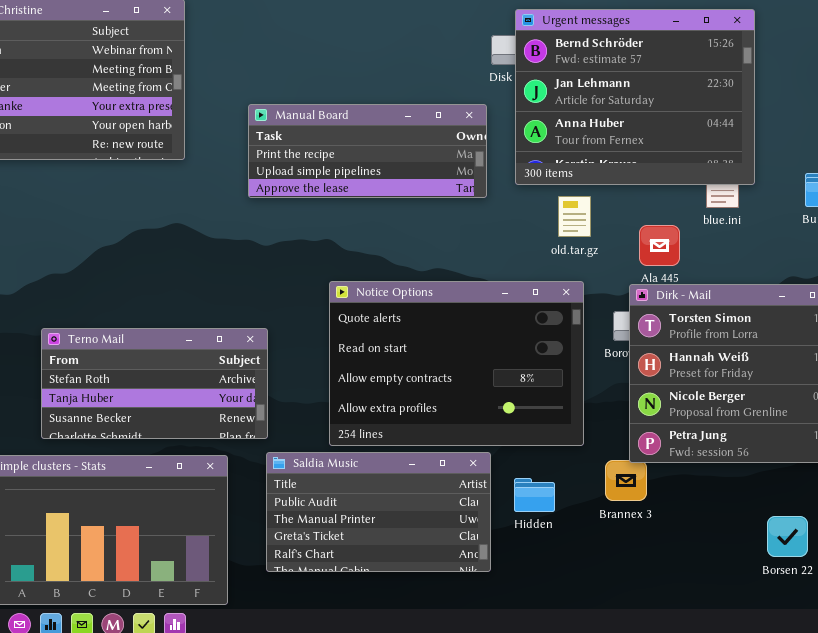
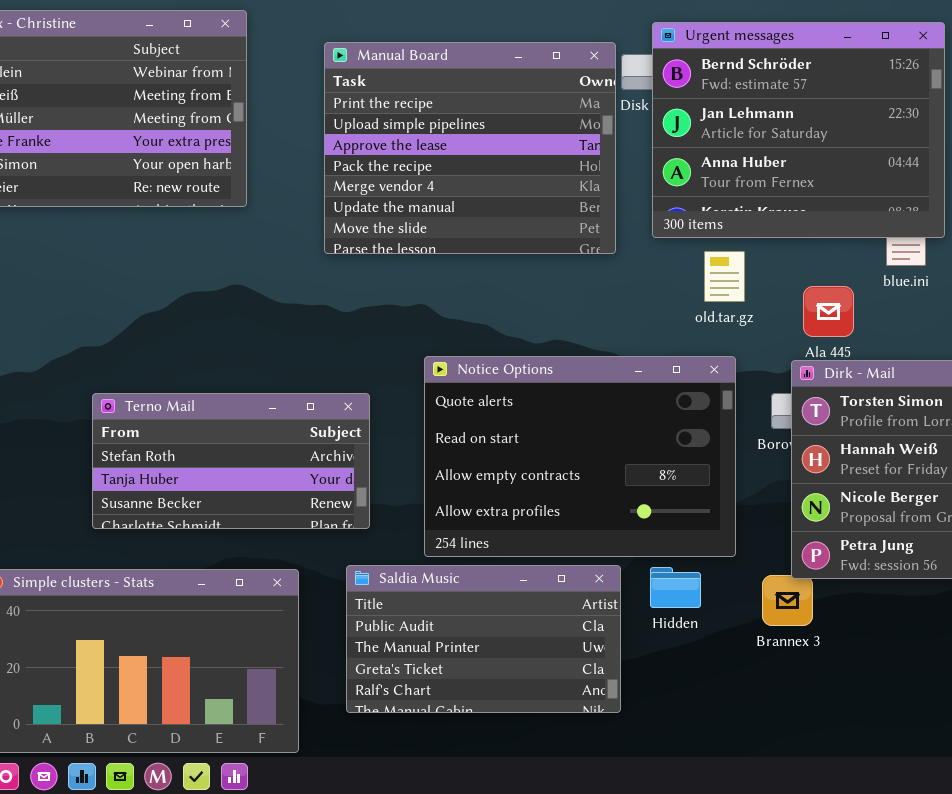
Manual Board: [248,104,487,198] -> [324,42,616,254], resized
Terno Mail: [41,328,268,439] -> [92,393,370,529], moved
Hidden: [514,478,555,512] -> [650,567,701,608], moved

